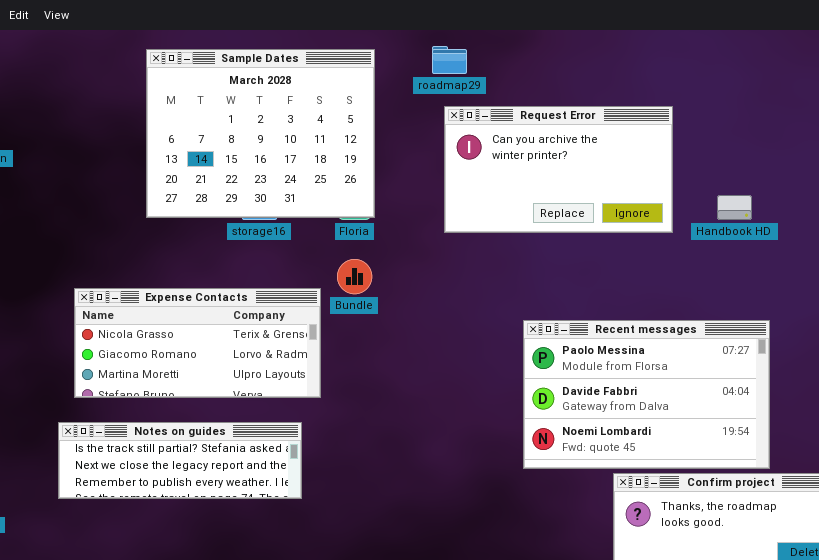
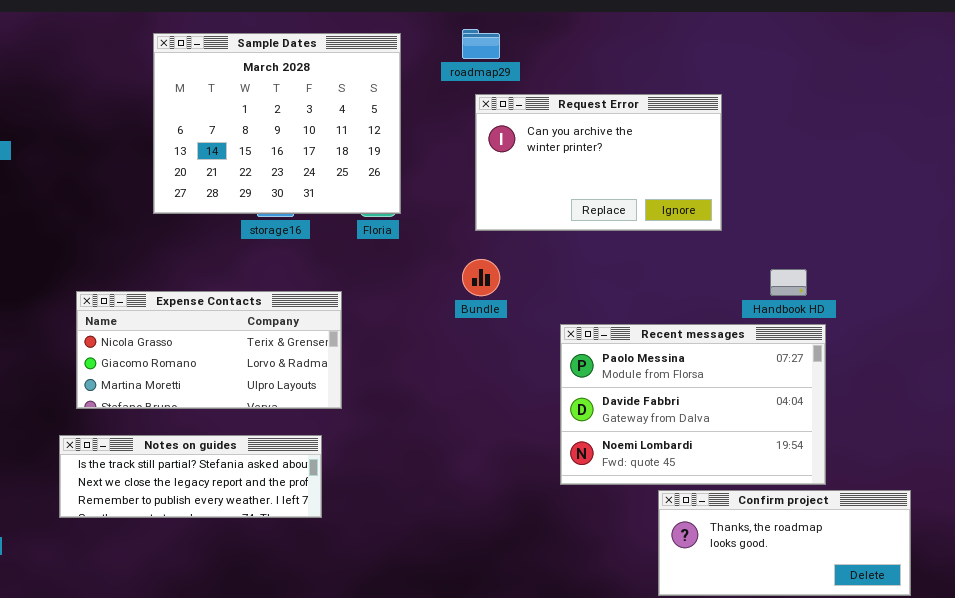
Handbook HD: [717,195,752,220] -> [770,269,807,296], moved
Bundle: [337,259,372,294] -> [462,259,500,296], moved

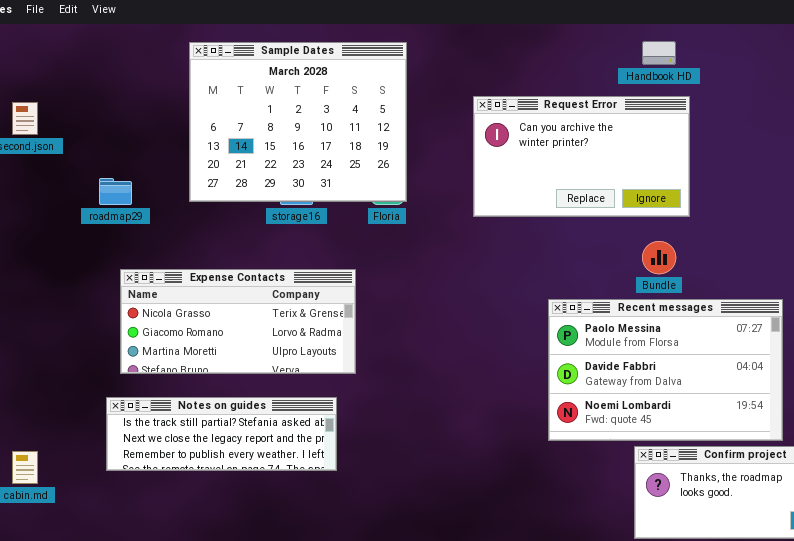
roadmap29: [462,29,500,59] -> [99,178,132,205], moved
Bundle: [462,259,500,296] -> [642,241,676,274], moved
Handbook HD: [770,269,807,296] -> [642,41,676,65], moved

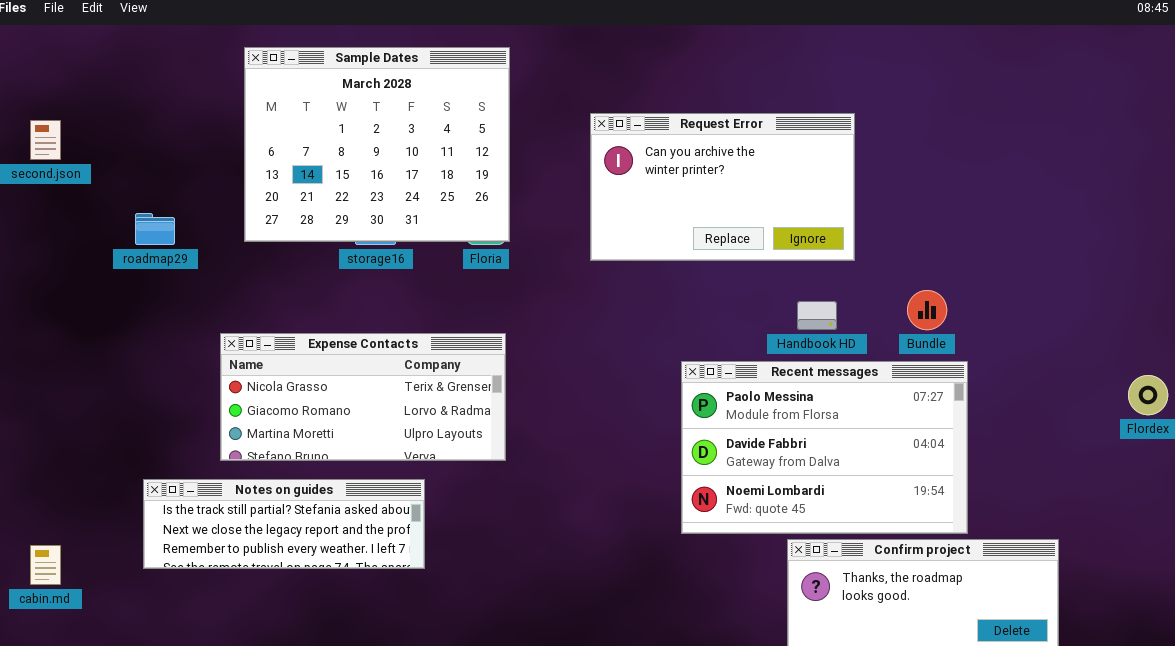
Handbook HD: [642,41,676,65] -> [797,301,837,330], moved
Bundle: [642,241,676,274] -> [907,290,947,330], moved
Expense Contacts: [120,269,356,374] -> [220,333,506,461], moved

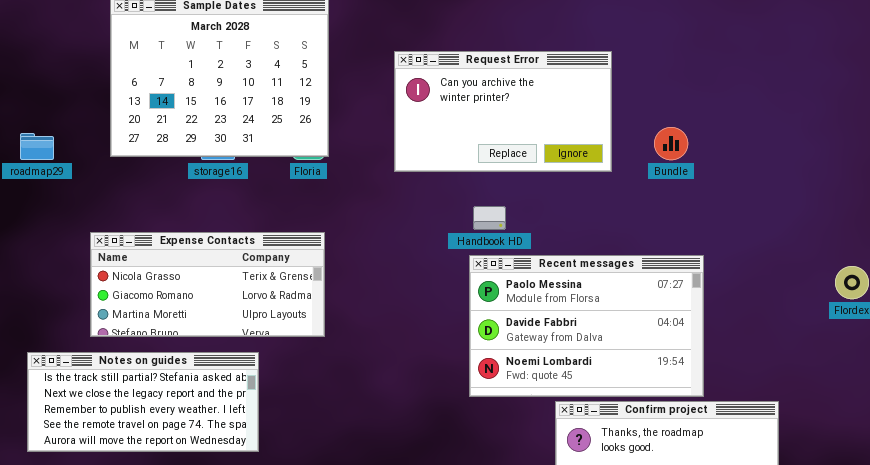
Bundle: [907,290,947,330] -> [654,127,688,160], moved
Handbook HD: [797,301,837,330] -> [473,206,506,230], moved
Notes on guides: [143,479,425,569] -> [27,352,259,452], resized

